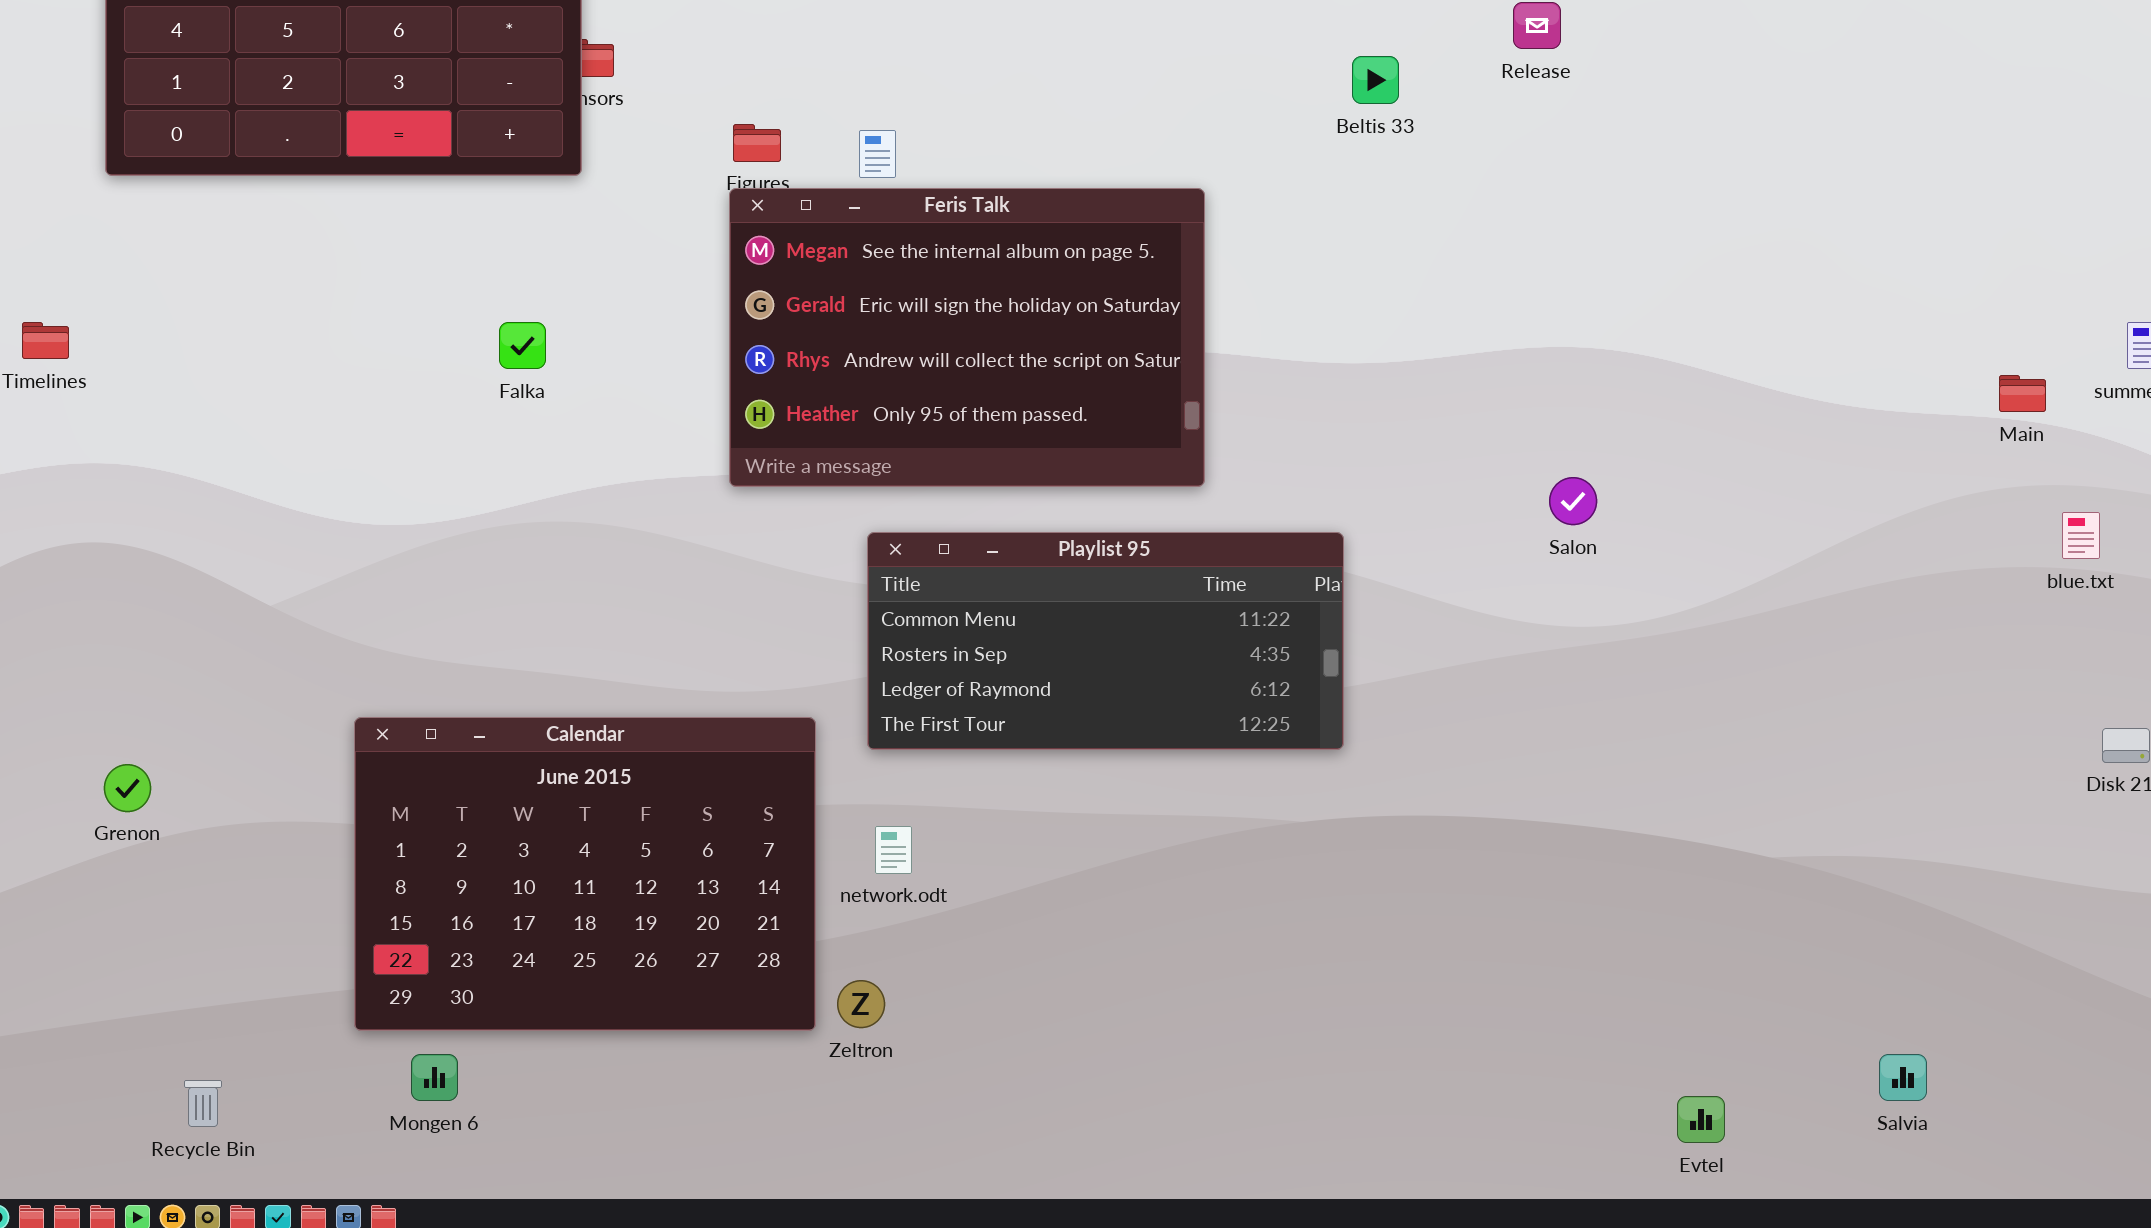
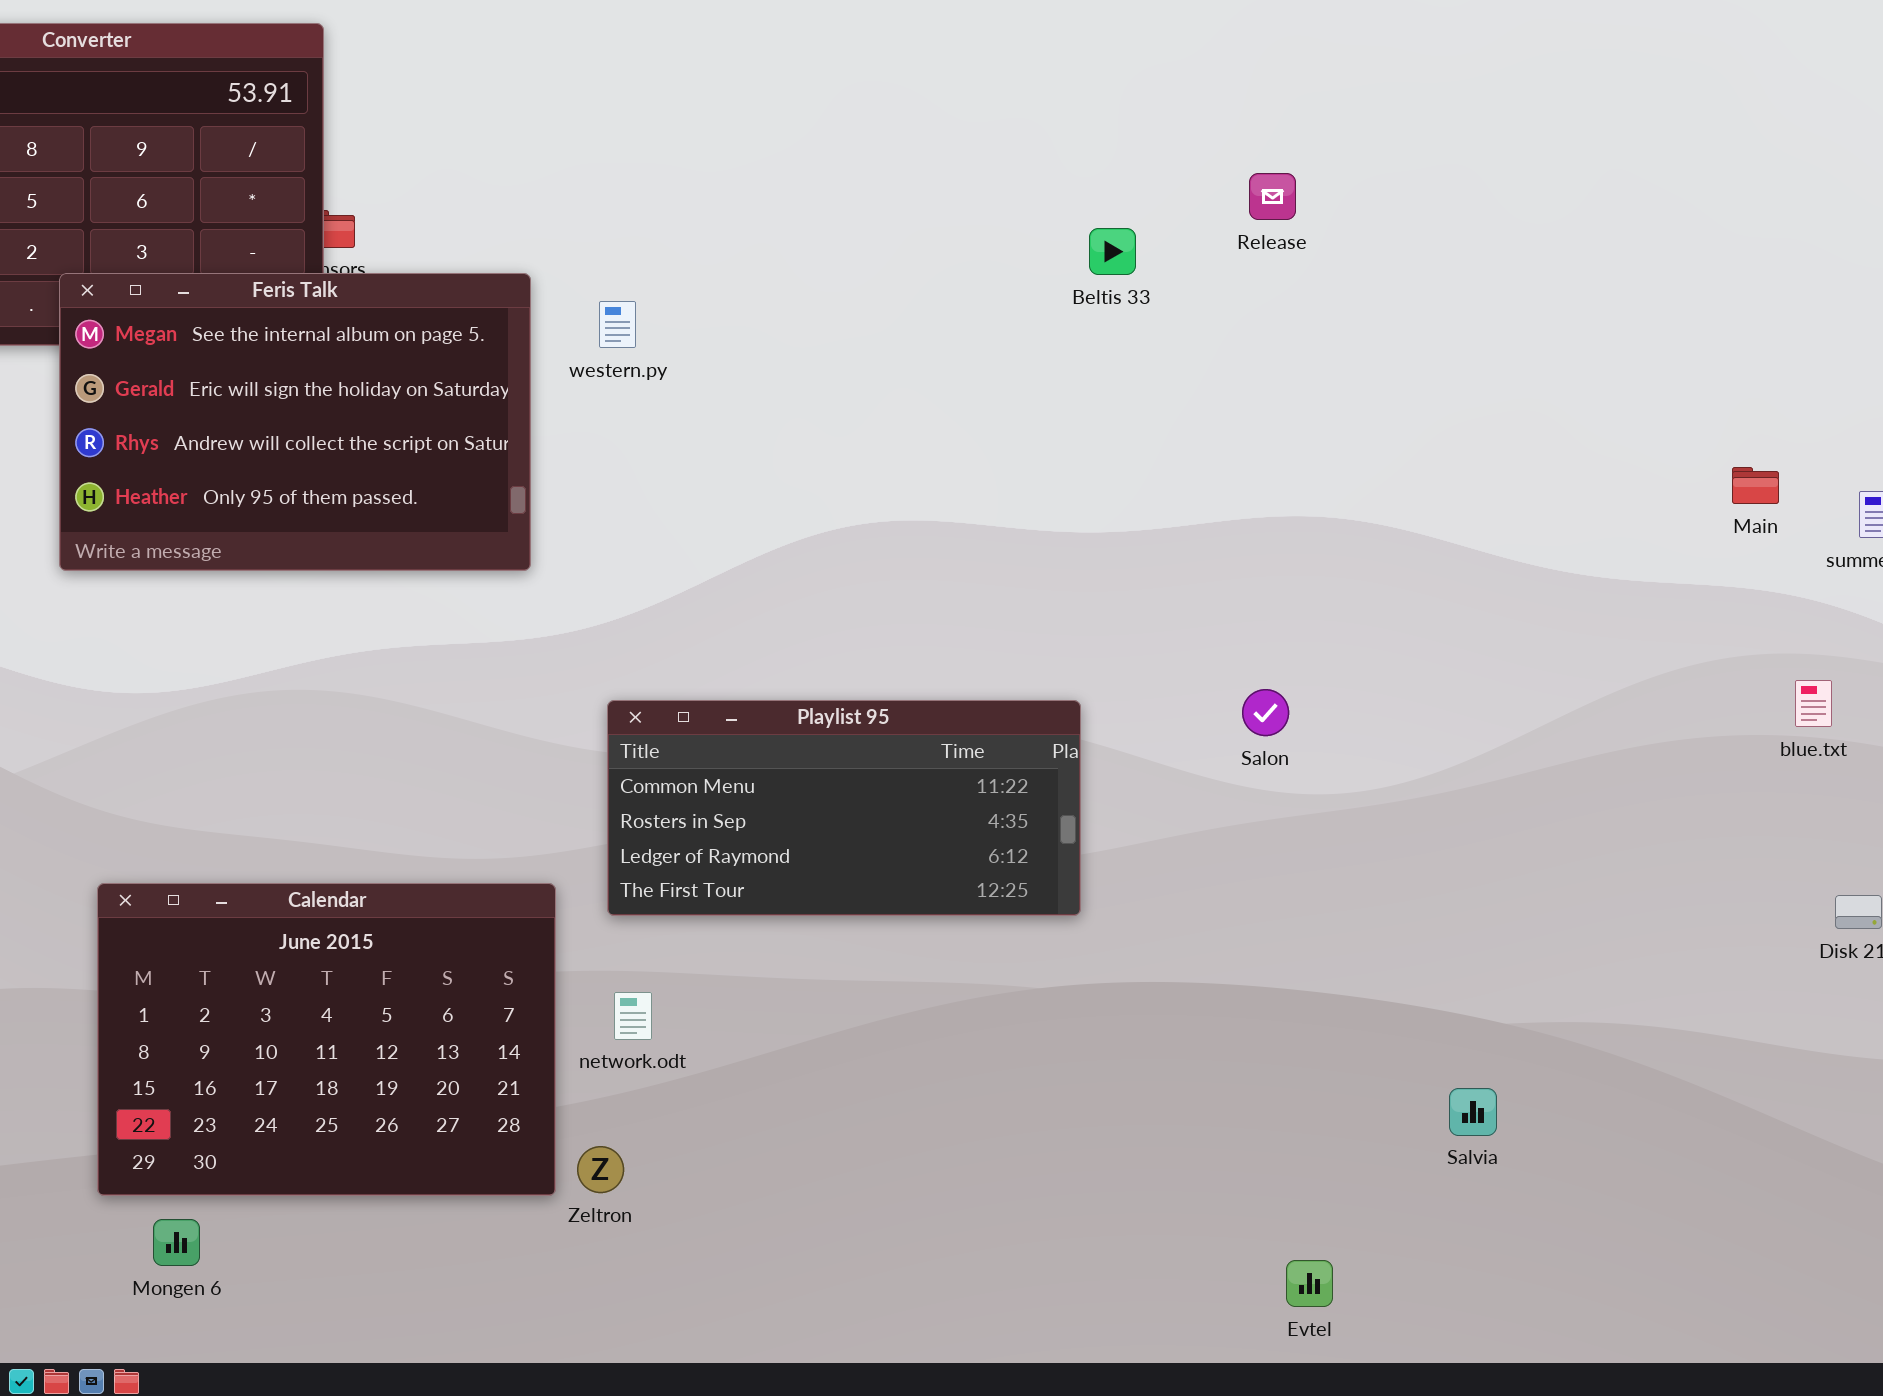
Feris Talk: [729,188,1205,487] -> [59,273,531,571], moved
Main: [1999,375,2046,412] -> [1732,467,1779,504], moved
Salon: [1549,477,1597,525] -> [1242,689,1289,736], moved
Salvia: [1879,1054,1927,1101] -> [1449,1088,1497,1136], moved
Evtel: [1677,1096,1725,1143] -> [1286,1260,1333,1307], moved

